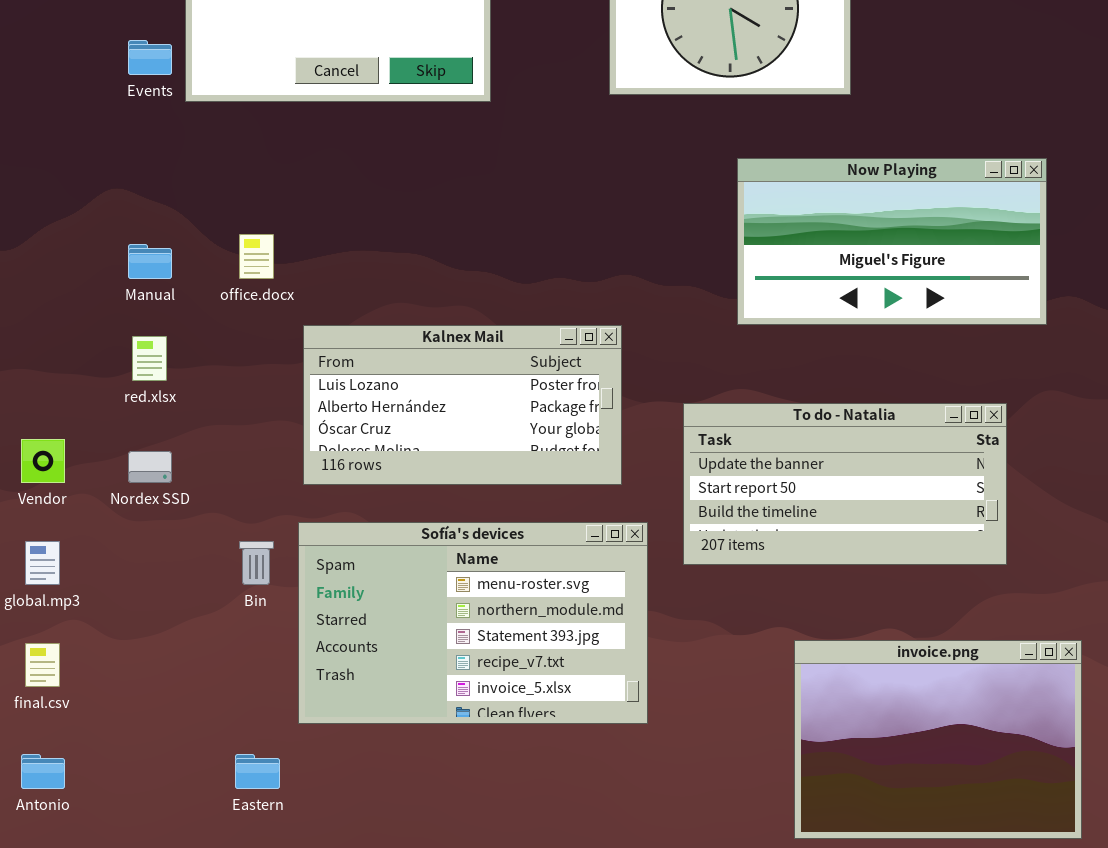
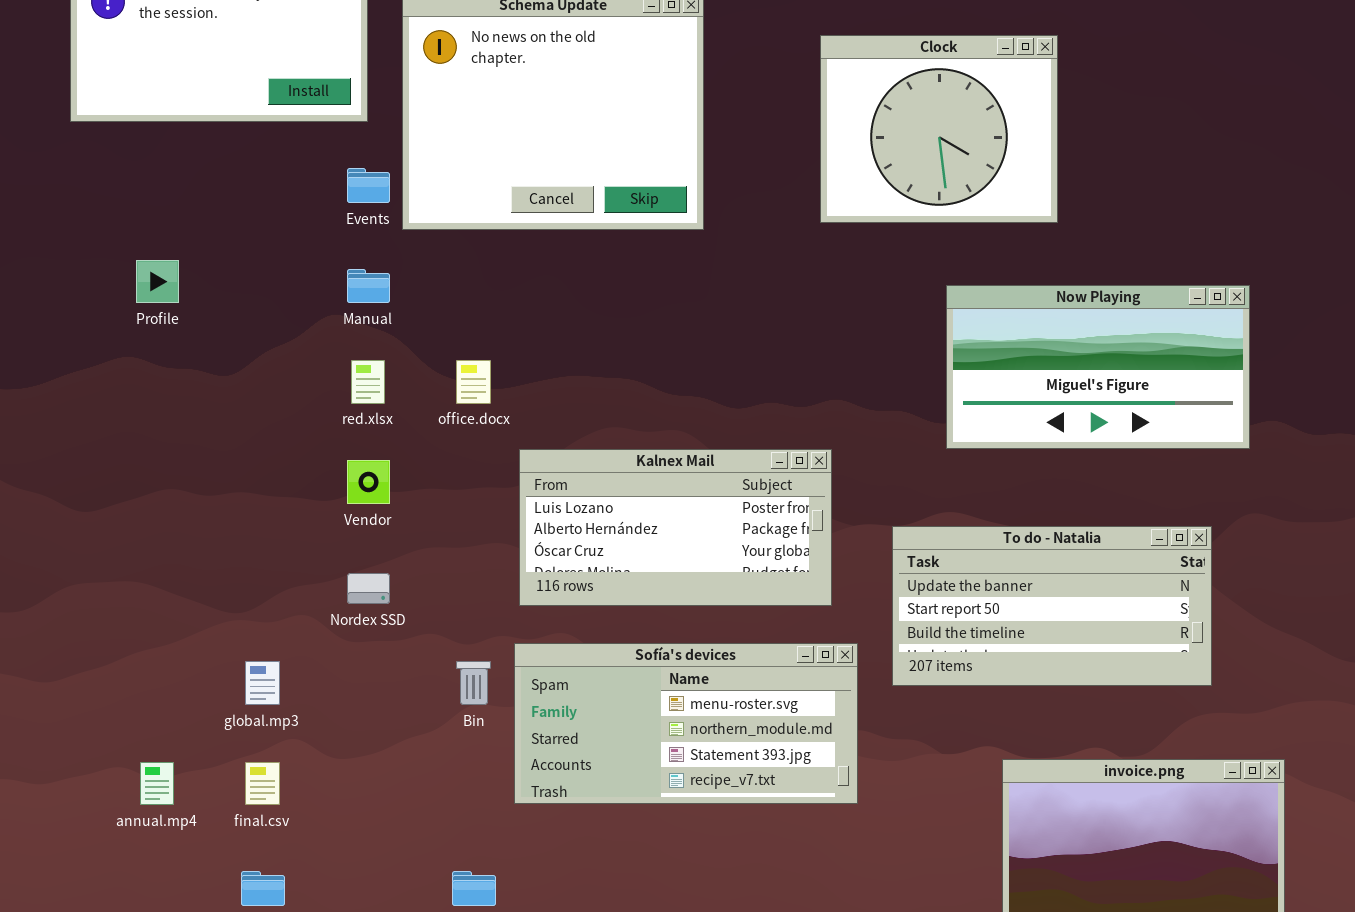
Manual: [128,244,172,279] -> [347,269,390,303], moved
red.xlsx: [132,336,167,381] -> [351,360,385,404], moved
Vendor: [21,439,65,483] -> [347,460,390,504], moved
Sofía's devices: [298,522,648,724] -> [514,643,858,804], resized

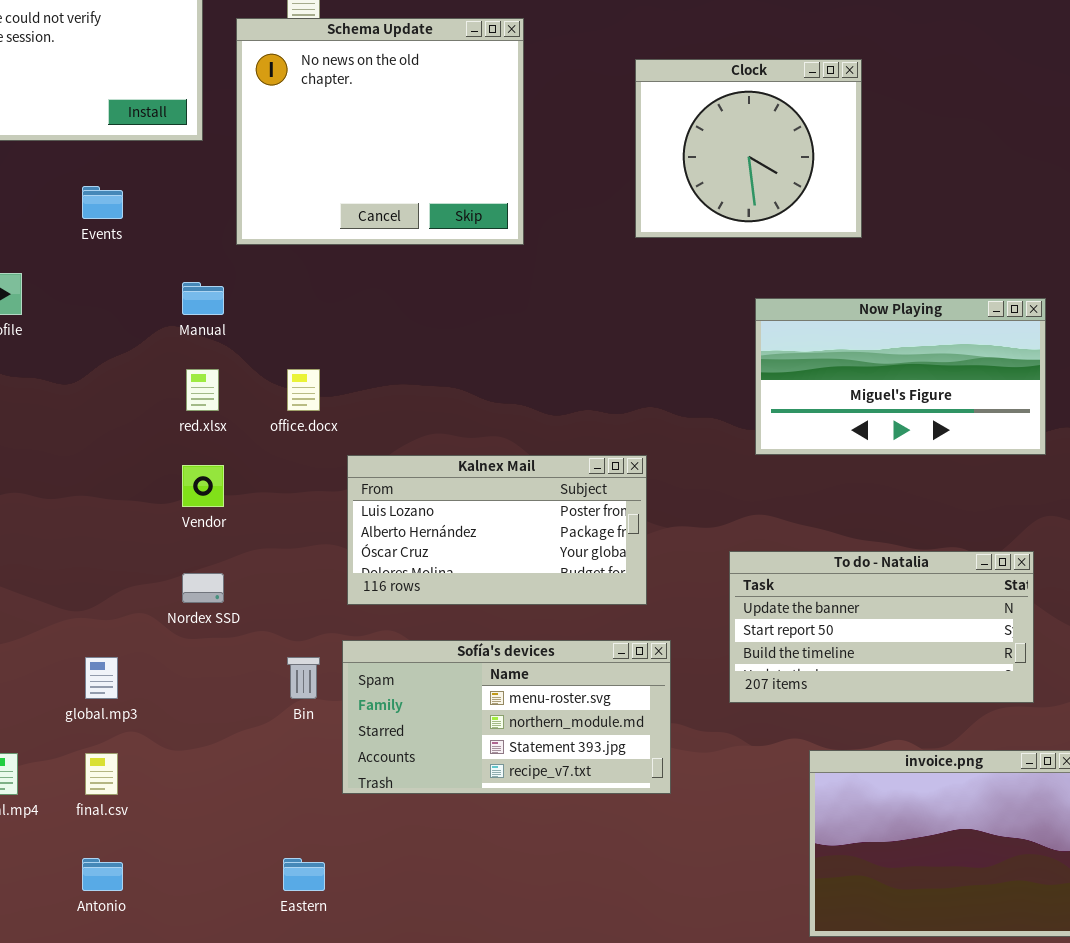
Events: [347,168,390,203] -> [82,186,123,219], moved
To do - Natalia: [892,526,1212,686] -> [729,551,1034,703], moved

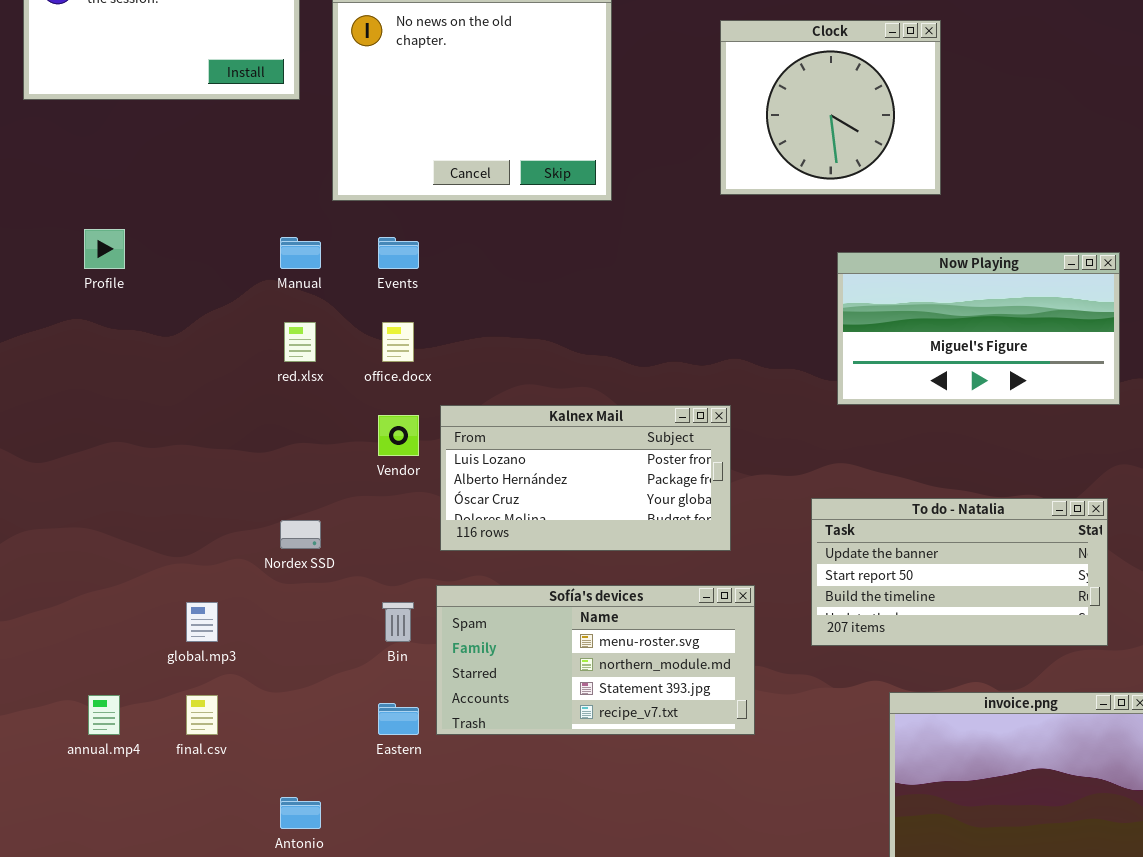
Events: [82,186,123,219] -> [378,237,419,269], moved
Vendor: [182,465,224,507] -> [378,415,419,456], moved
Antonio: [82,858,123,891] -> [280,797,321,829], moved
Eastern: [283,858,325,891] -> [378,703,419,735], moved

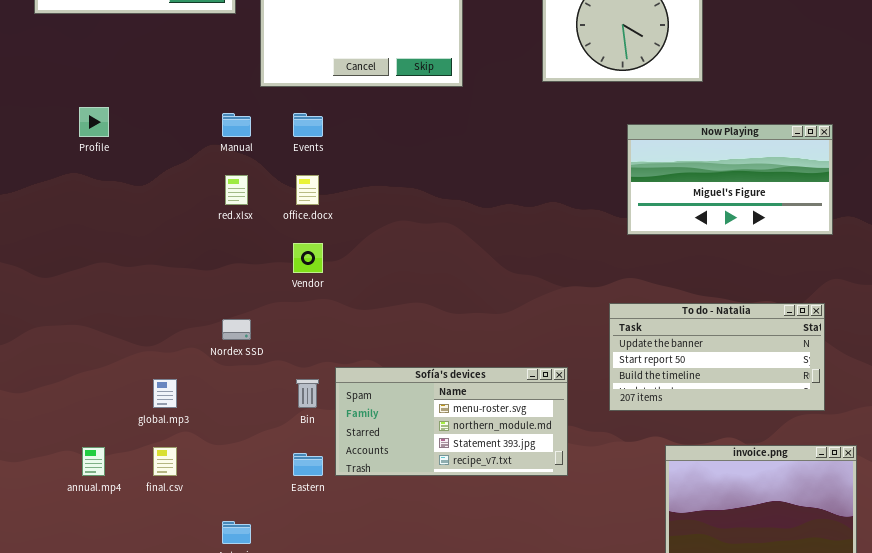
Kalnex Mail: [440,405,731,551] -> none, closed

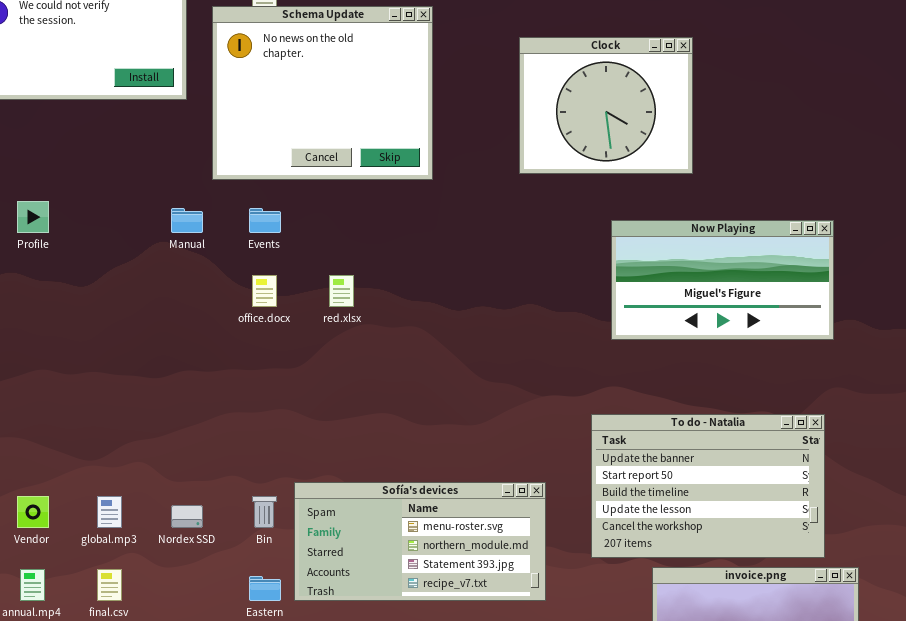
red.xlsx: [225,175,248,205] -> [329,275,354,307], moved
Vendor: [293,243,323,273] -> [17,496,49,528], moved
To do - Natalia: [609,303,825,411] -> [591,414,825,558], resized
Nordex SSD: [222,319,251,340] -> [171,505,203,528], moved

